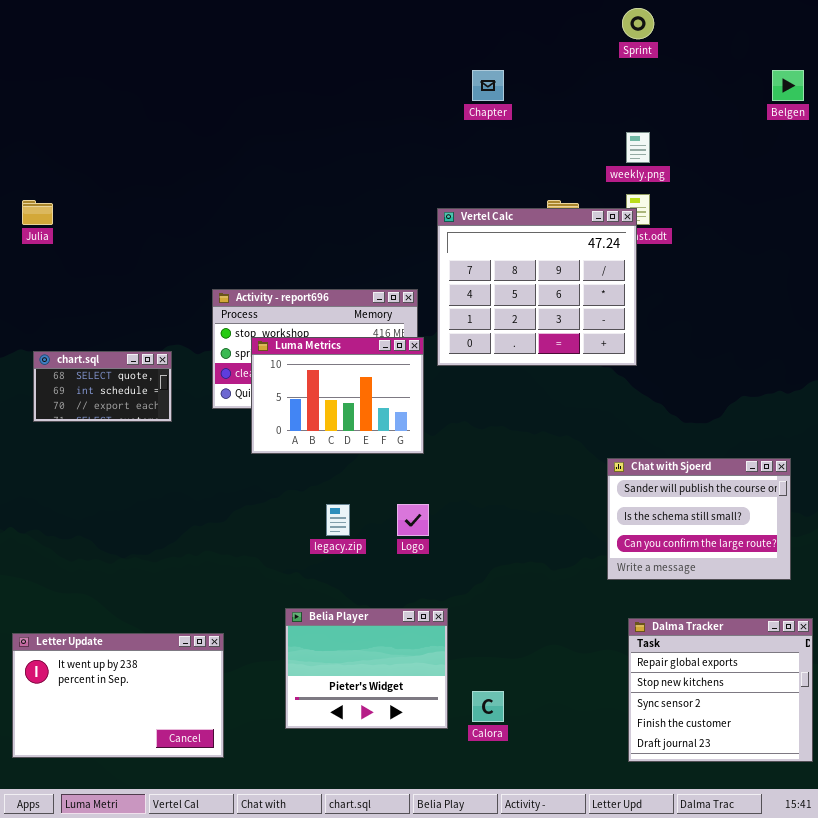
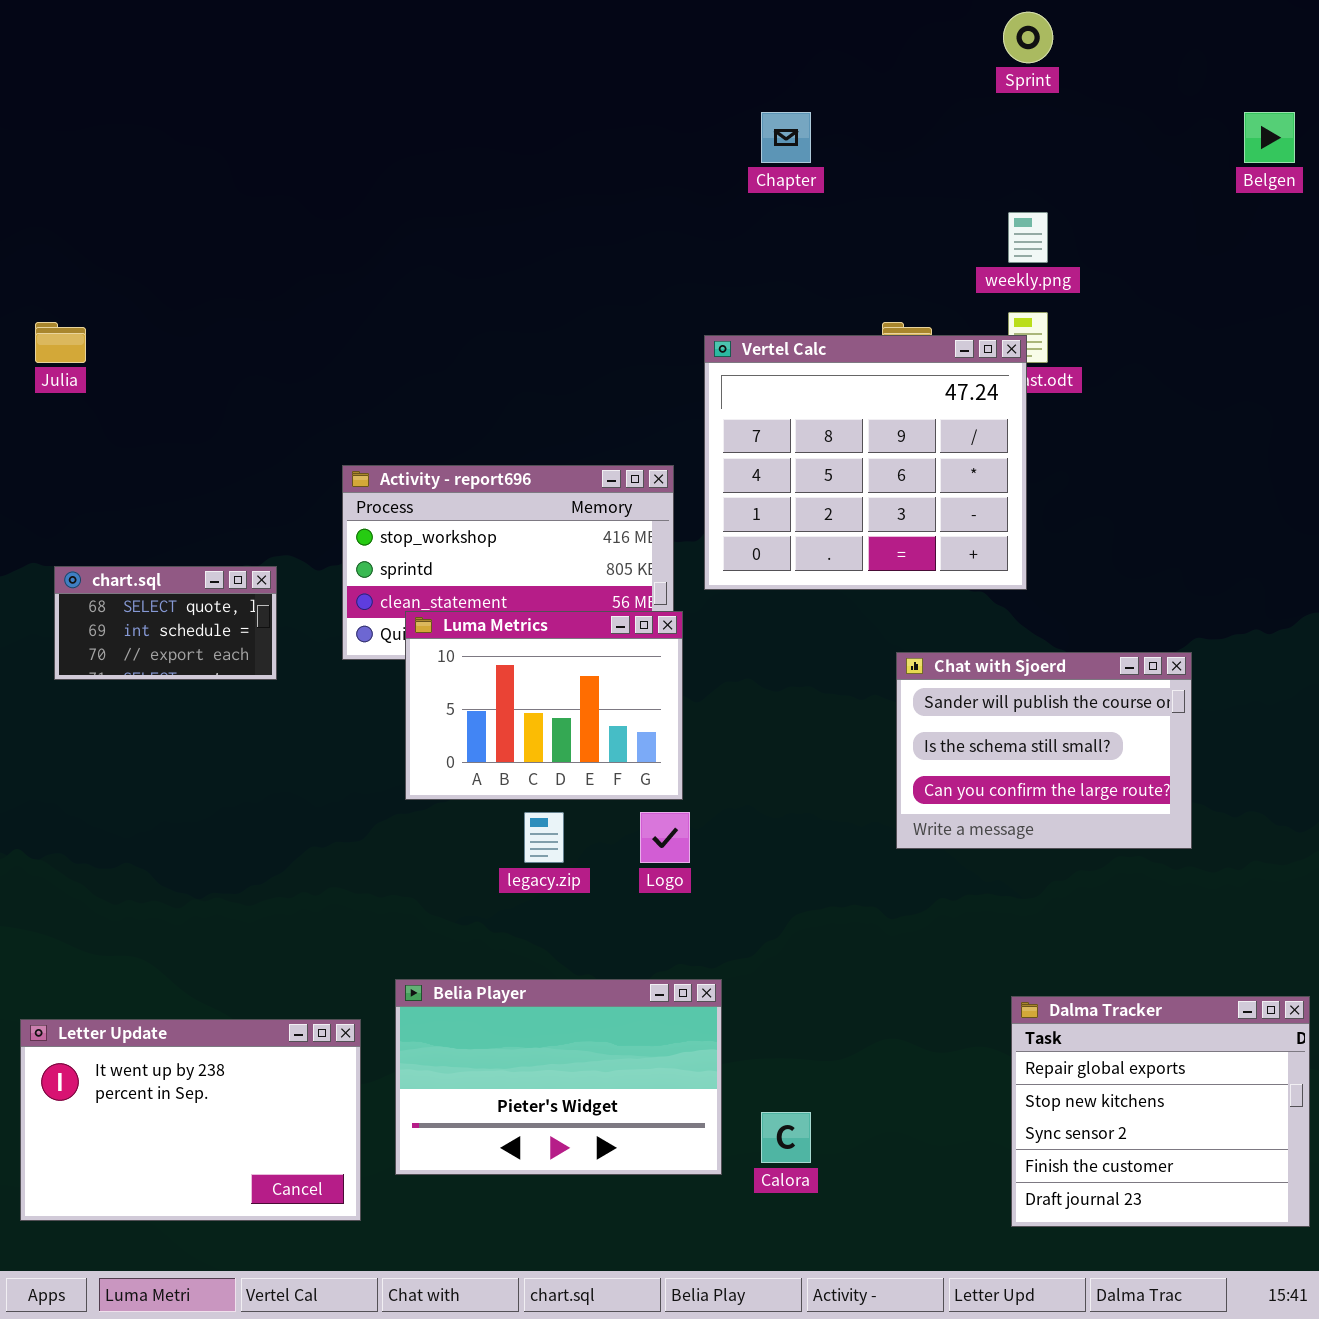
Luma Metrics: [251,337,424,454] -> [405,611,683,800], moved
Chat with Sjoerd: [607,458,791,580] -> [896,652,1192,849], moved
Belia Player: [285,608,448,729] -> [395,979,722,1175], resized

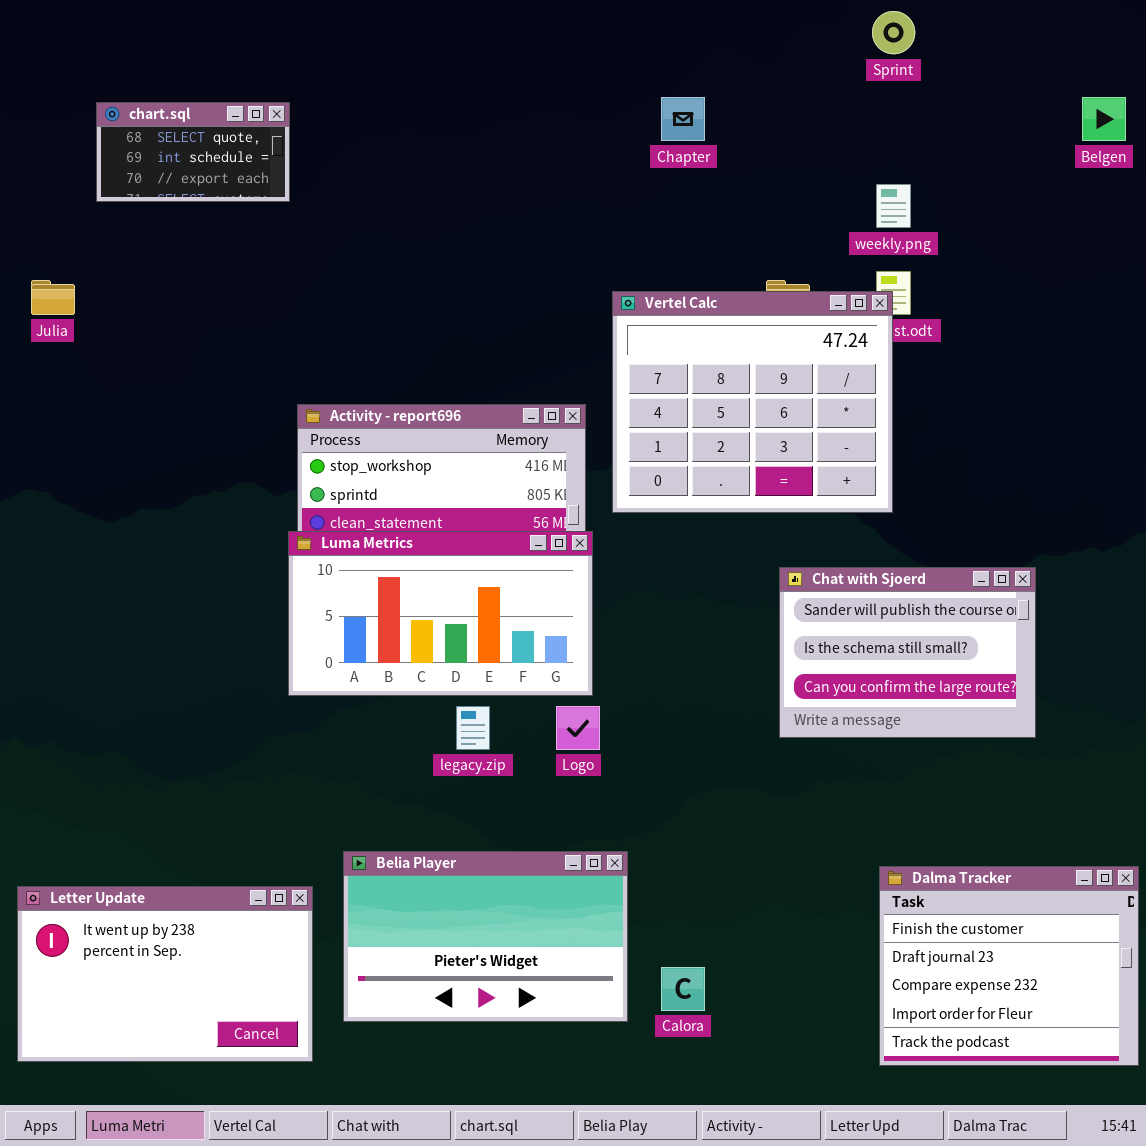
chart.sql: [54,566,277,680] -> [96,102,290,202], moved
Luma Metrics: [405,611,683,800] -> [288,531,593,696], resized
Dalma Tracker: [1011,996,1310,1227] -> [879,866,1139,1066], scrolled down 3 rows

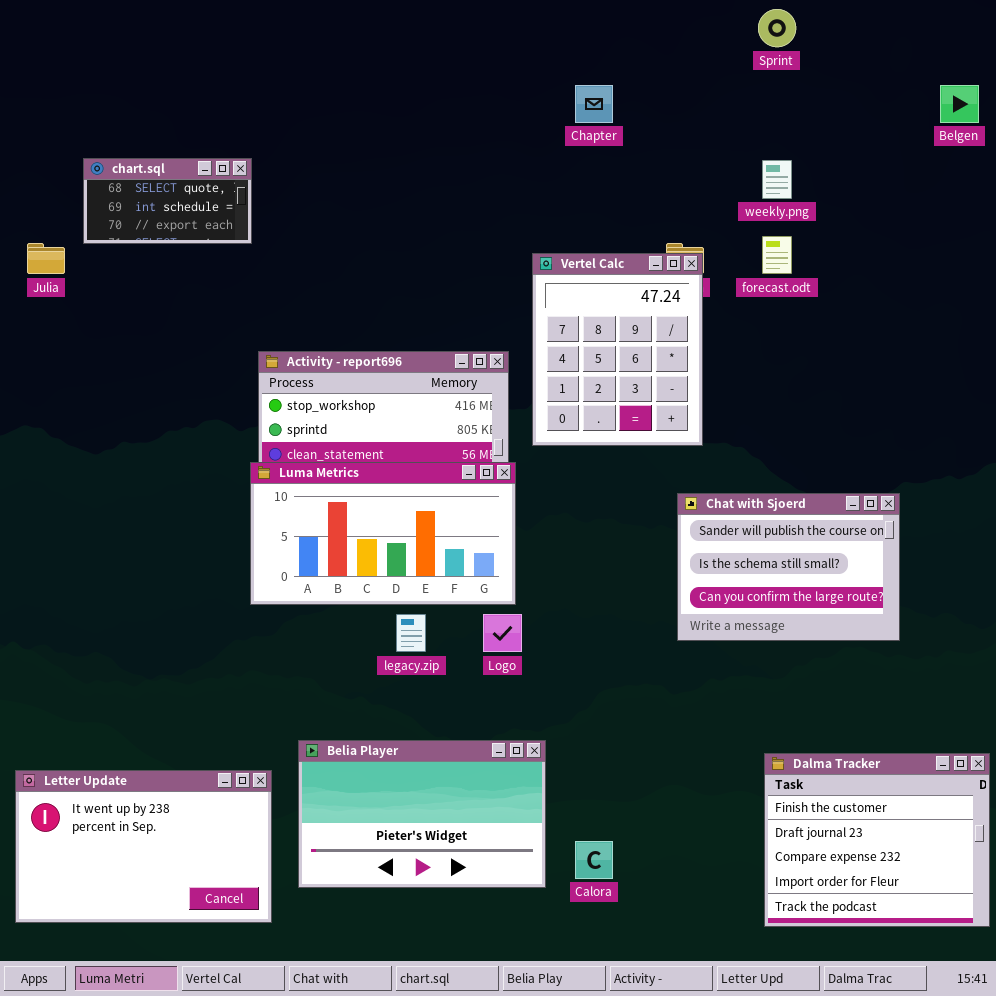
chart.sql: [96,102,290,202] -> [83,158,252,244], moved
Vertel Calc: [612,291,893,513] -> [532,253,703,446], resized

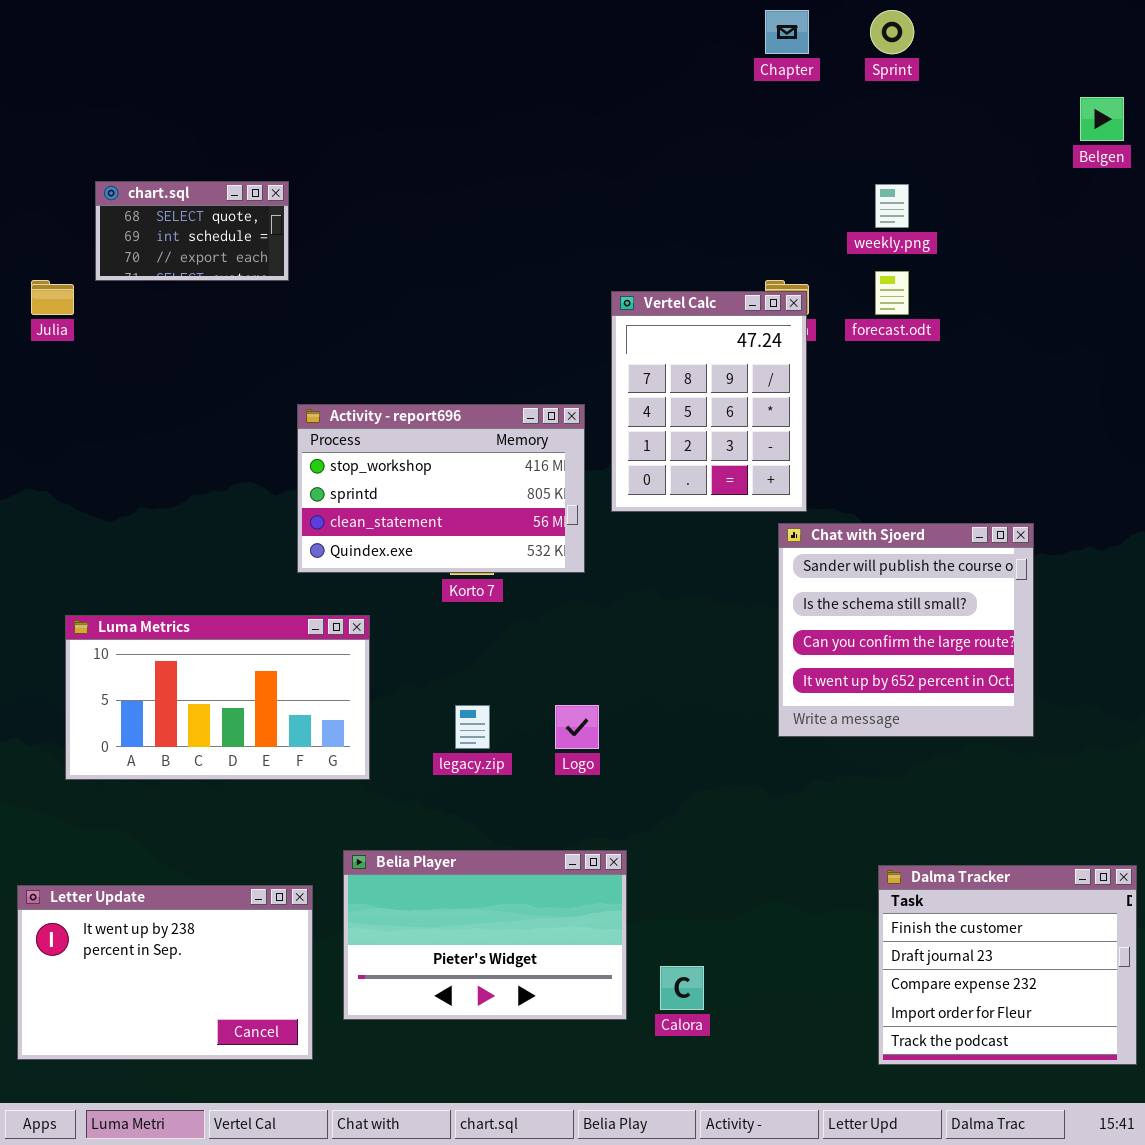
Chapter: [575,85,613,123] -> [765,10,809,54], moved
Luma Metrics: [250,462,516,605] -> [65,615,370,780], moved
Chat with Sjoerd: [677,493,900,641] -> [778,523,1034,737], resized

